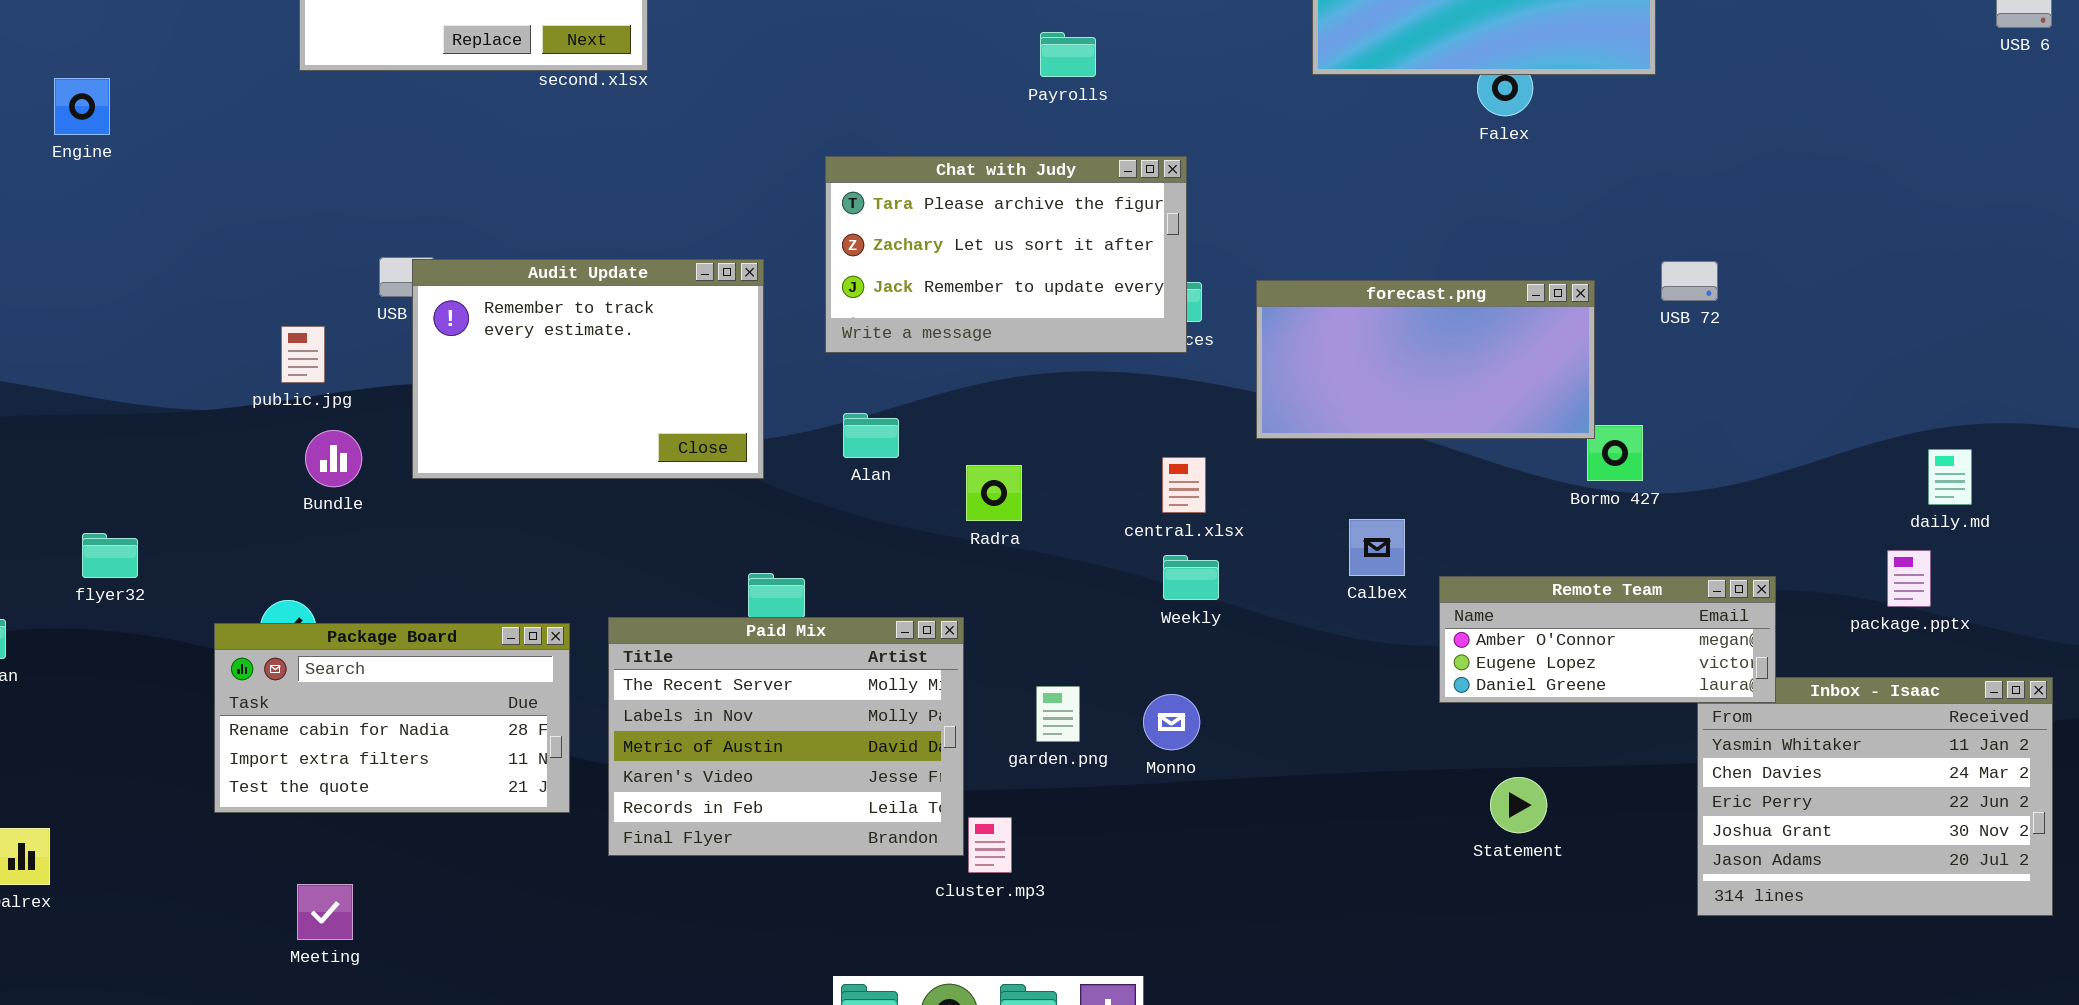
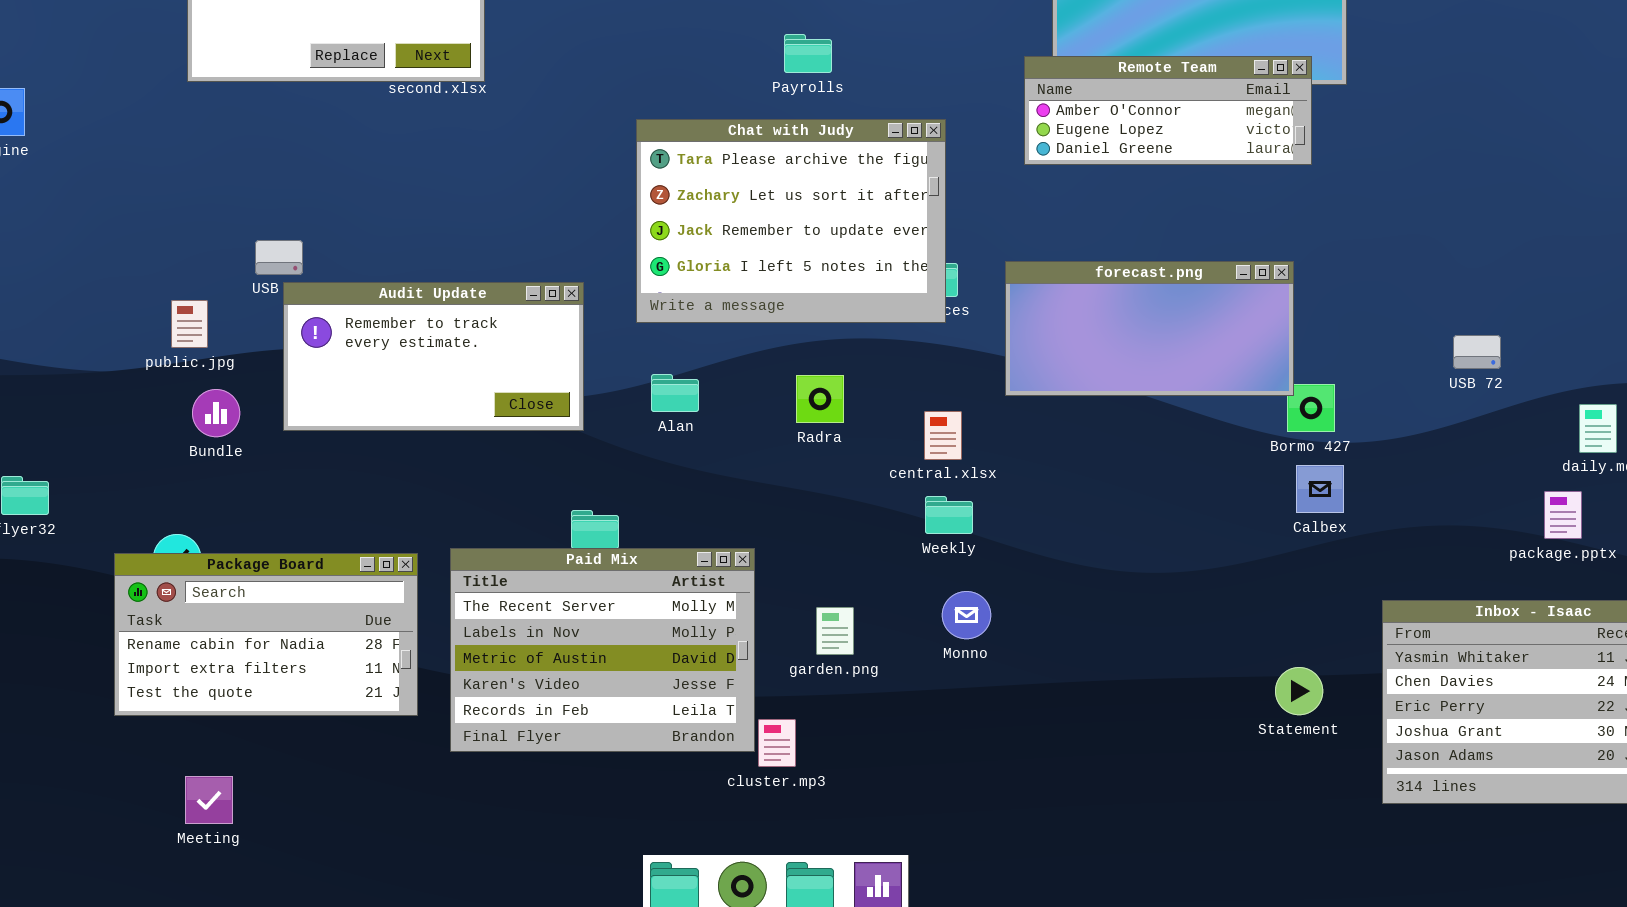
Payrolls: [1040,32,1096,77] -> [784,34,832,73], moved
Chat with Judy: [825,156,1187,353] -> [636,119,946,323], resized
Audit Update: [412,259,764,479] -> [283,282,584,431], resized
USB 72: [1661,261,1718,301] -> [1453,335,1501,369], moved
Radra: [966,465,1022,521] -> [796,375,844,423], moved
Calbex: [1349,519,1405,576] -> [1296,465,1344,513], moved
Remote Team: [1439,576,1776,703] -> [1024,56,1312,165], moved
Monno: [1143,694,1200,750] -> [942,591,991,639], moved
Statement: [1490,777,1547,833] -> [1275,667,1323,715], moved

